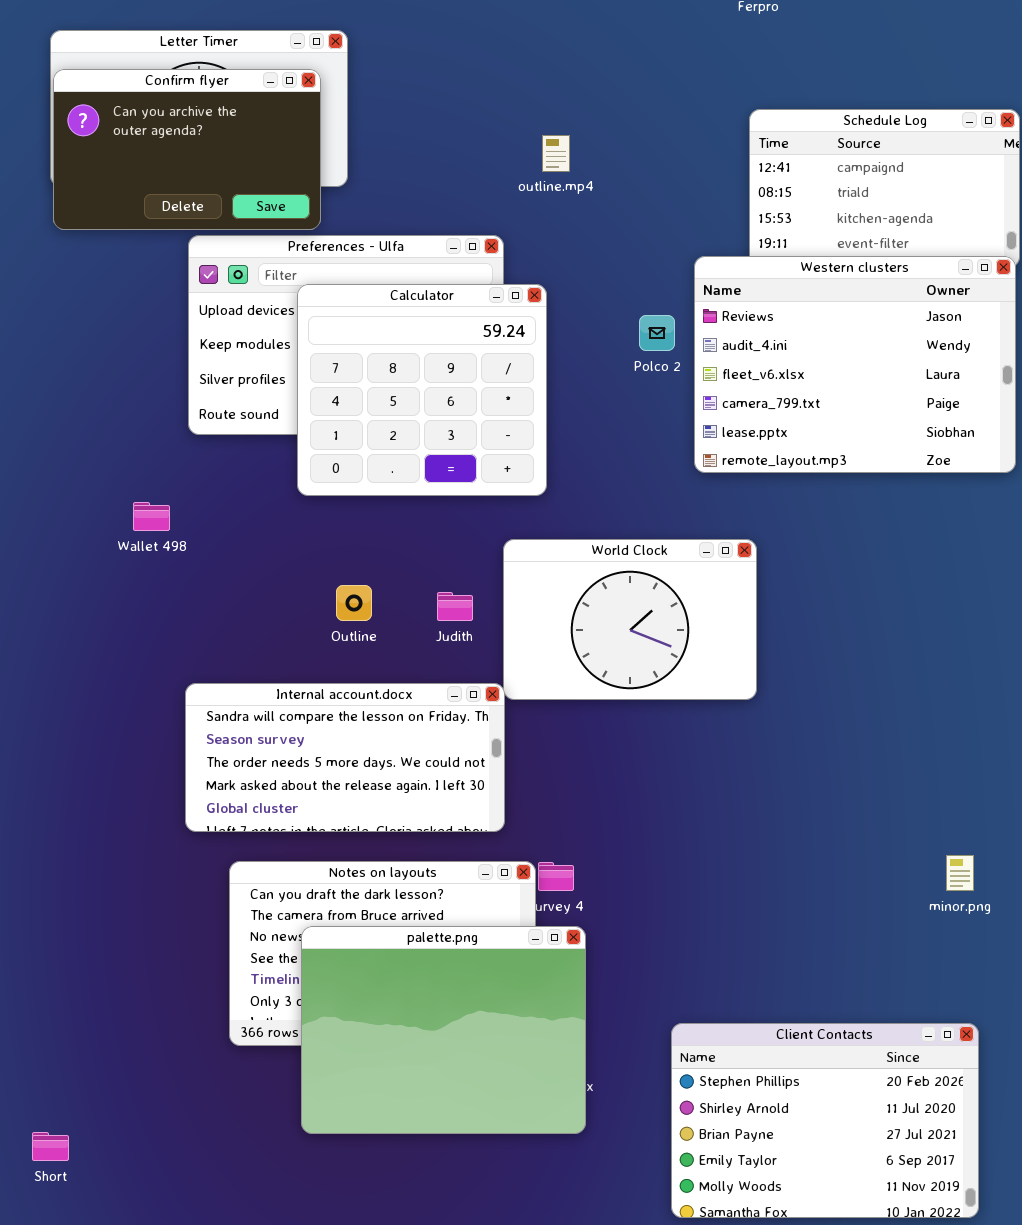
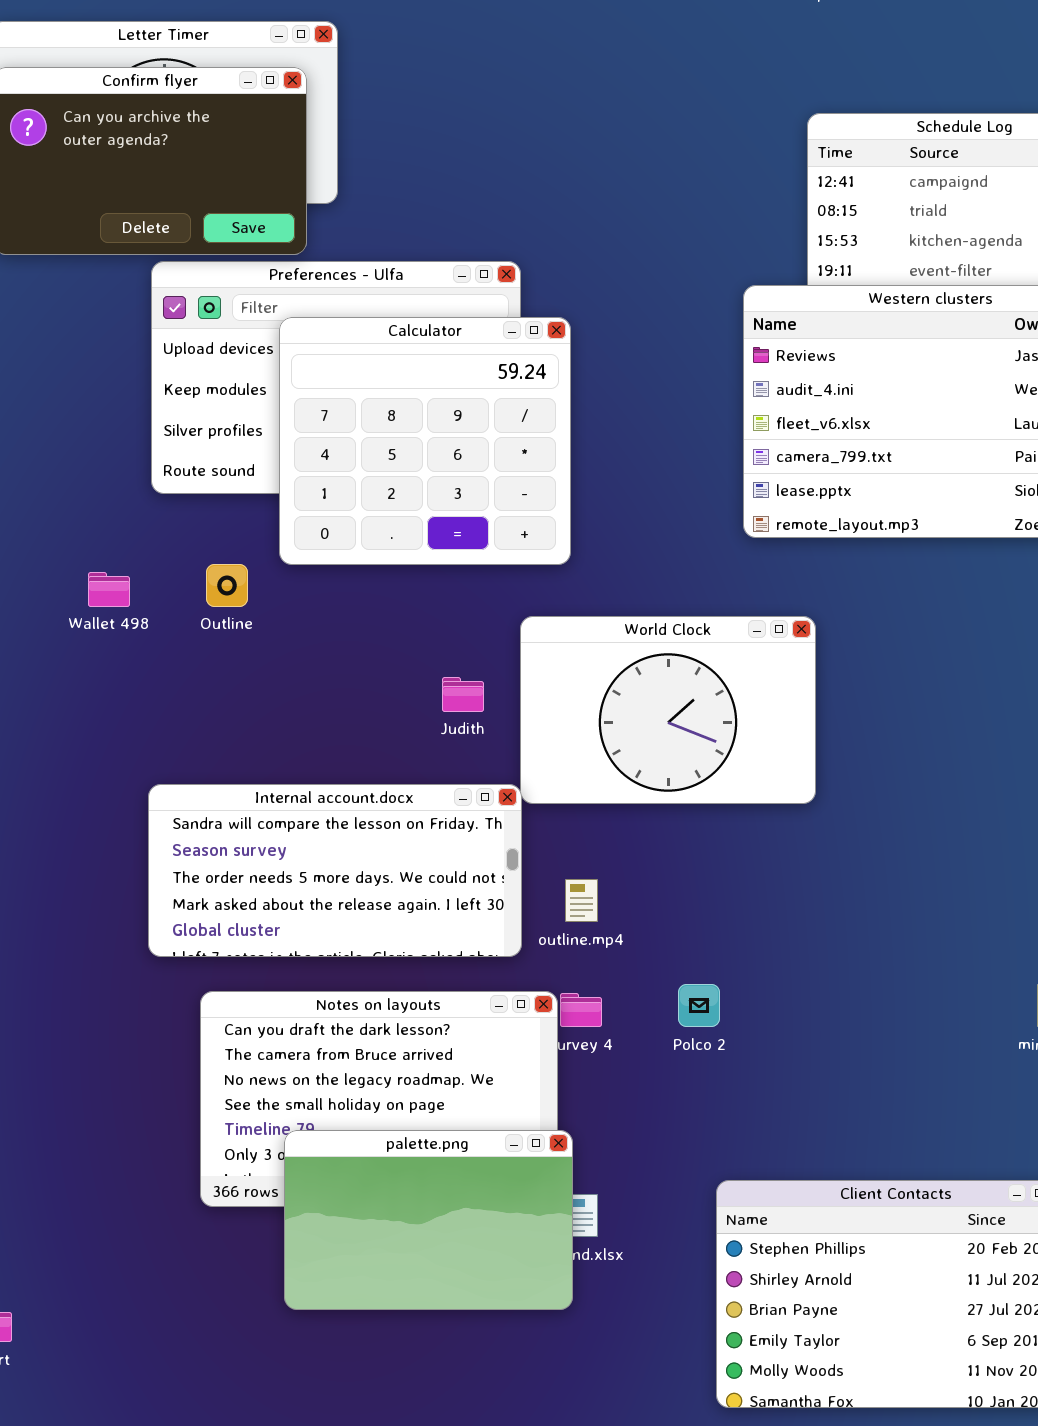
outline.mp4: [542,135,570,172] -> [565,879,598,922], moved
Polco 2: [639,315,675,351] -> [678,984,720,1027], moved
Outline: [336,585,372,621] -> [206,564,248,607], moved
palette.png: [301,926,586,1134] -> [284,1130,573,1310], resized

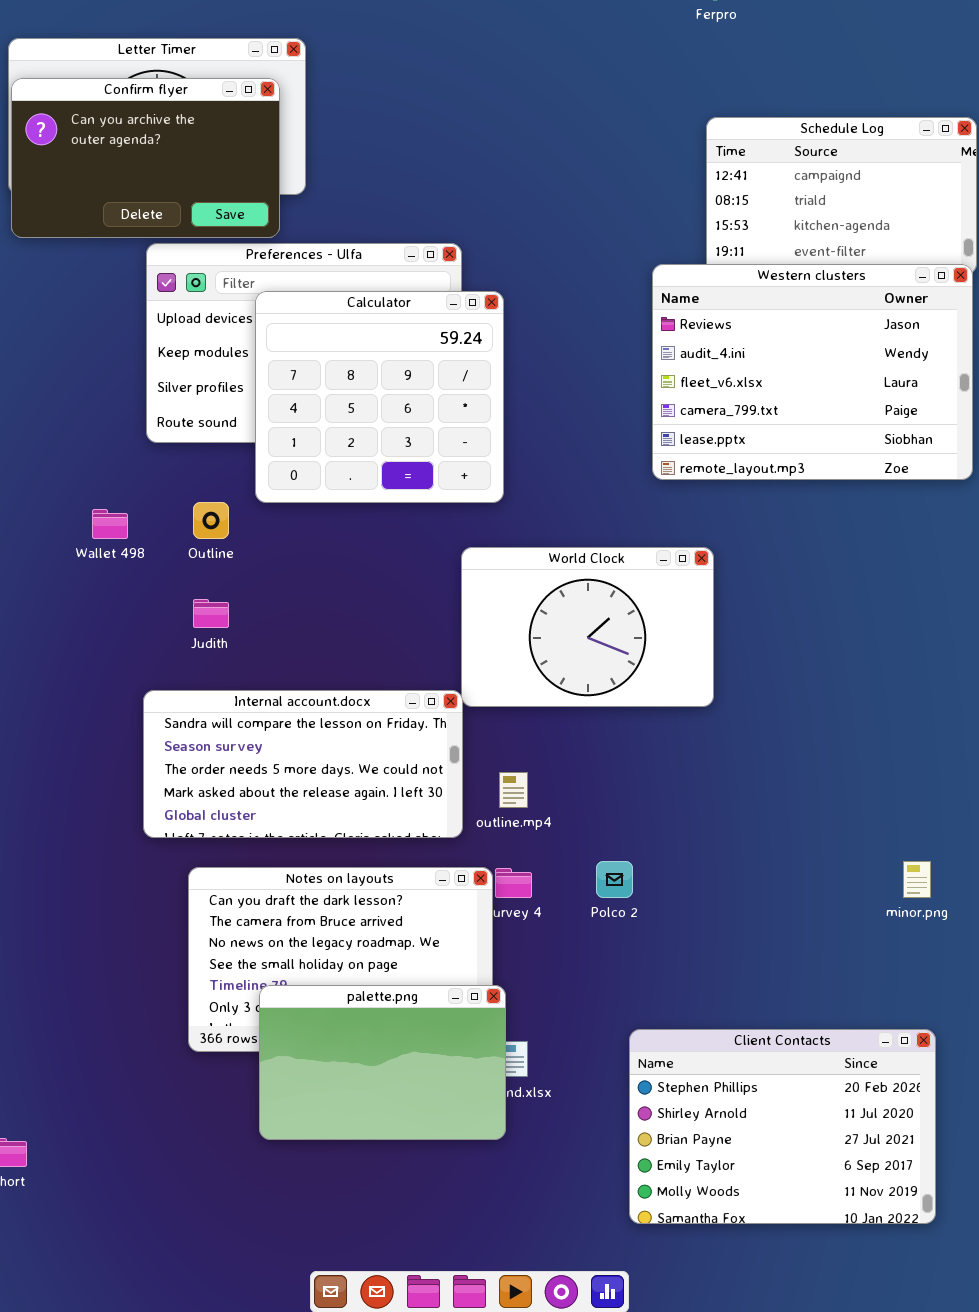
Judith: [442,677,484,712] -> [193,599,229,628], moved

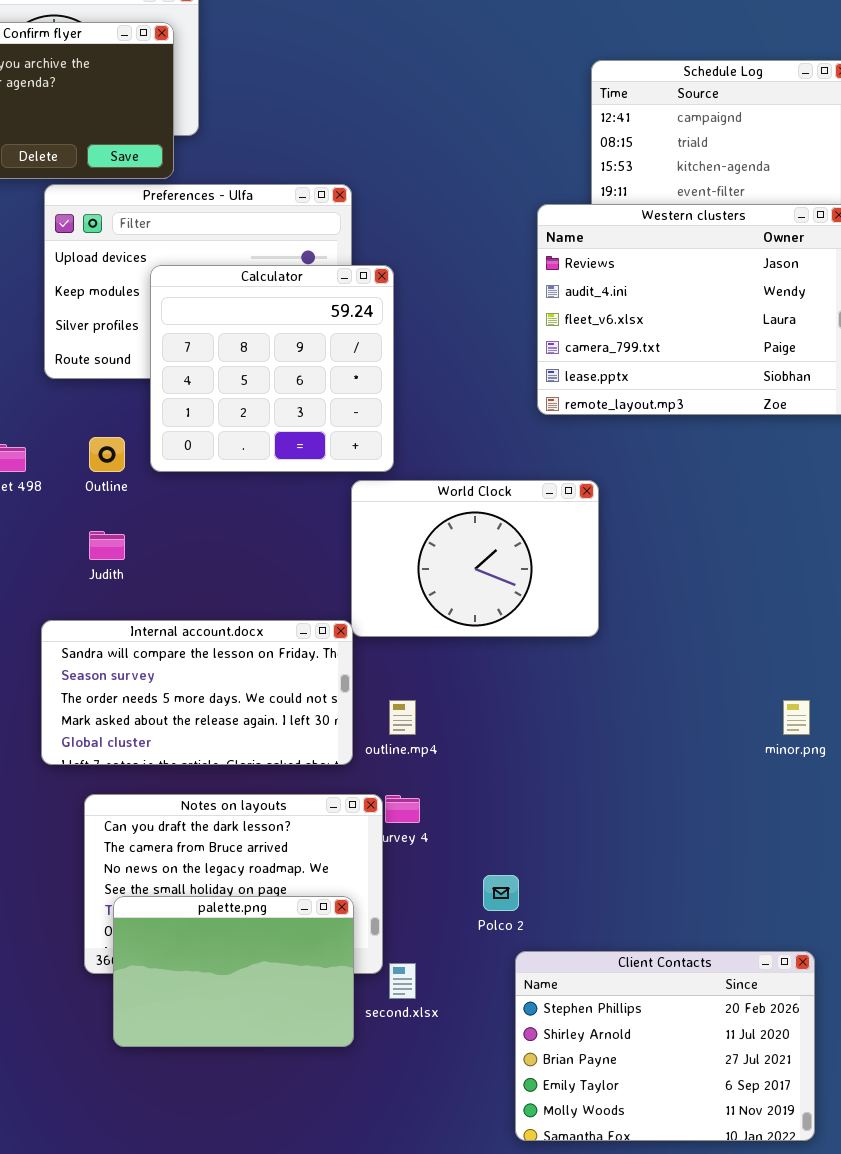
Calculator: [255,291,504,503] -> [150,265,394,472], moved
Polco 2: [596,861,633,898] -> [483,875,519,911], moved
minor.png: [903,861,931,898] -> [783,700,810,735], moved
palette.png: [259,985,506,1140] -> [113,896,354,1047], moved

